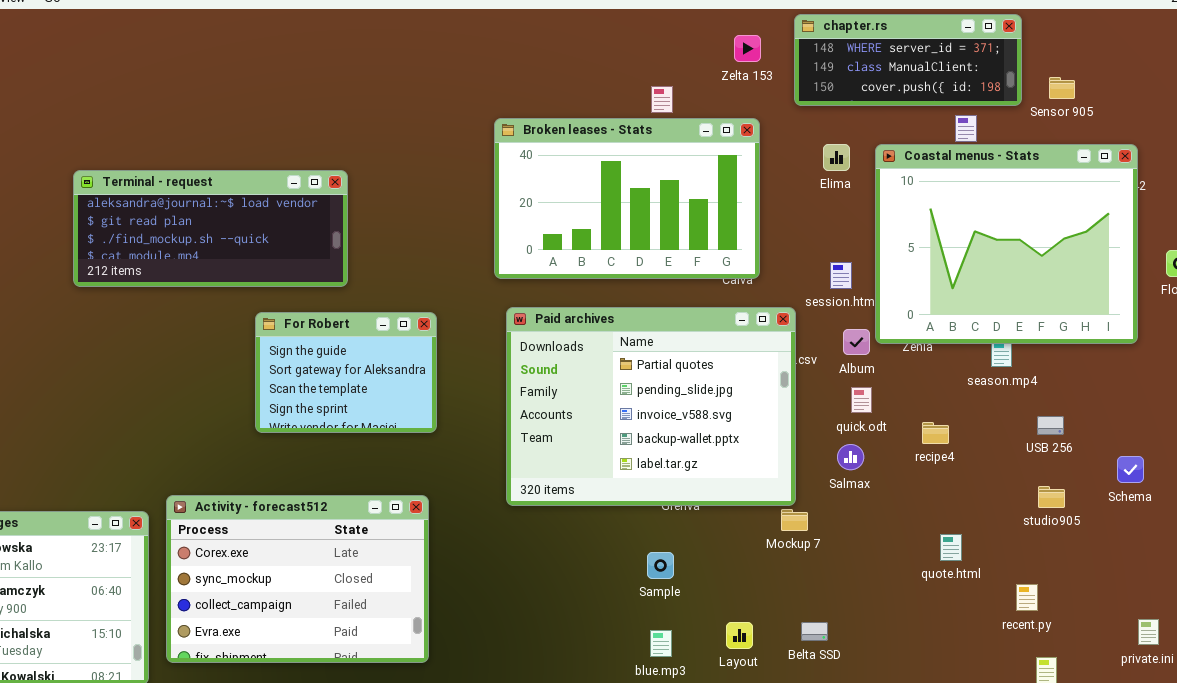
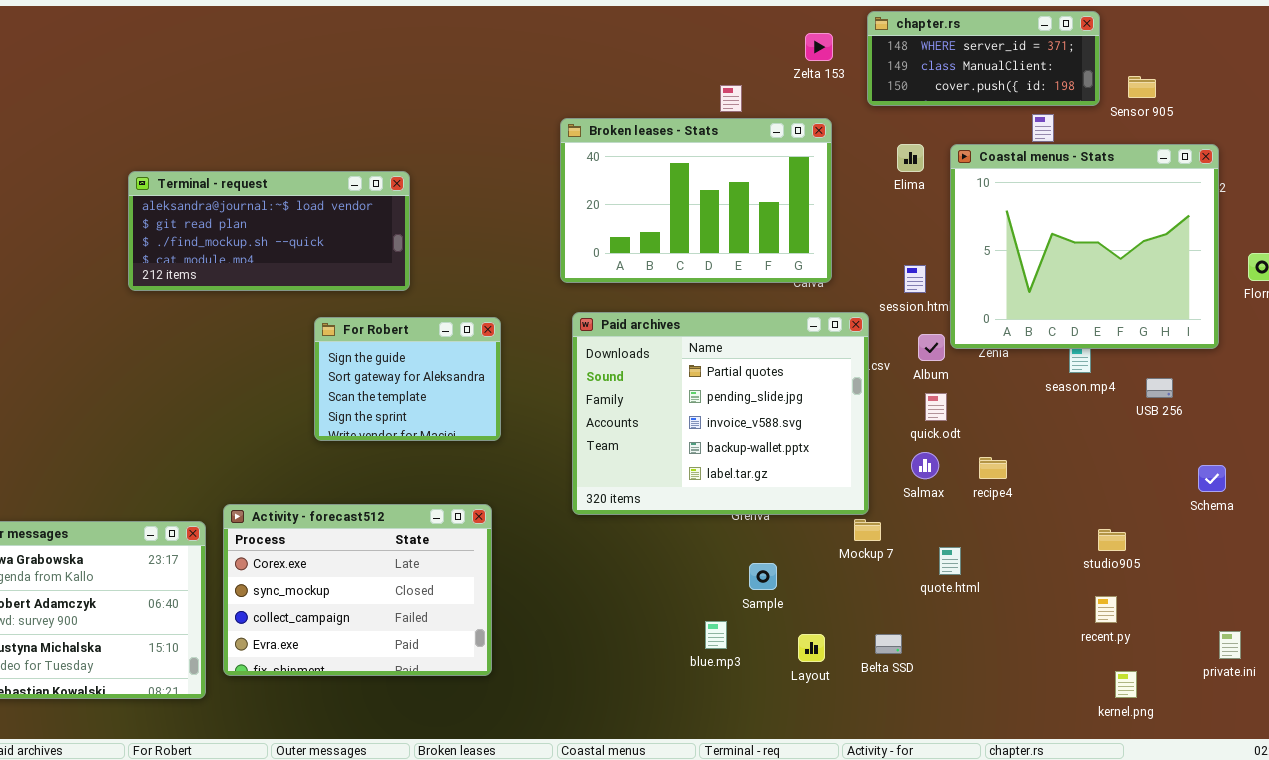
USB 256: [1037,416,1064,435] -> [1146,378,1173,398], moved
recipe4: [922,422,949,444] -> [979,457,1007,479], moved
studio905: [1038,486,1065,508] -> [1098,529,1126,551], moved
quote.html: [940,534,962,561] -> [939,547,961,575], moved
Sample: [647,552,674,579] -> [749,563,777,590], moved
blue.mp3: [650,630,672,657] -> [705,621,727,649], moved

